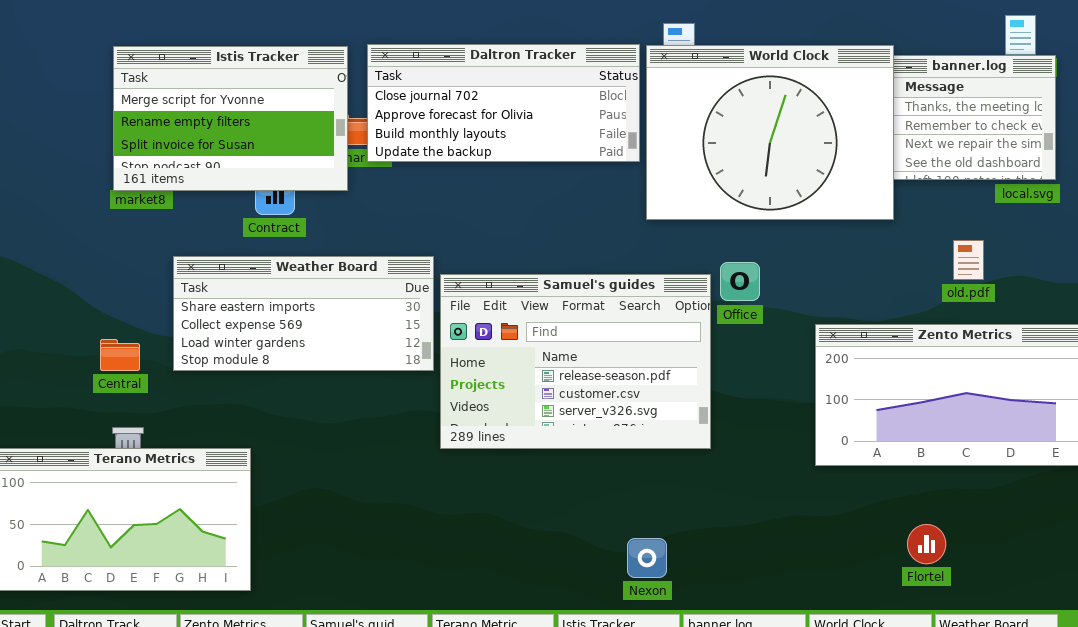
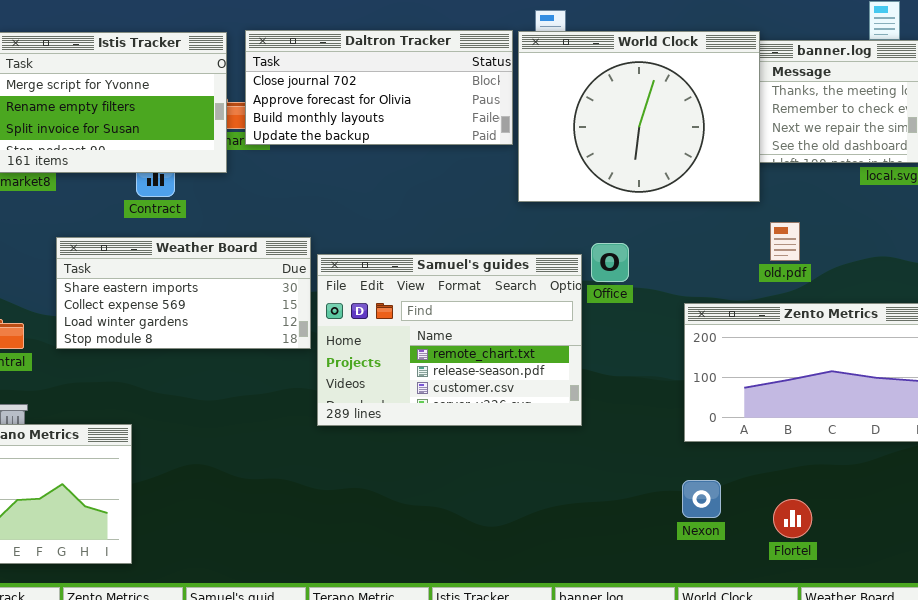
old.pdf: [953,240,984,280] -> [770,222,800,261], moved
Samuel's guides: [440,274,711,449] -> [317,254,582,426], scrolled up 1 row
Nexon: [627,538,667,578] -> [682,480,721,518], moved

